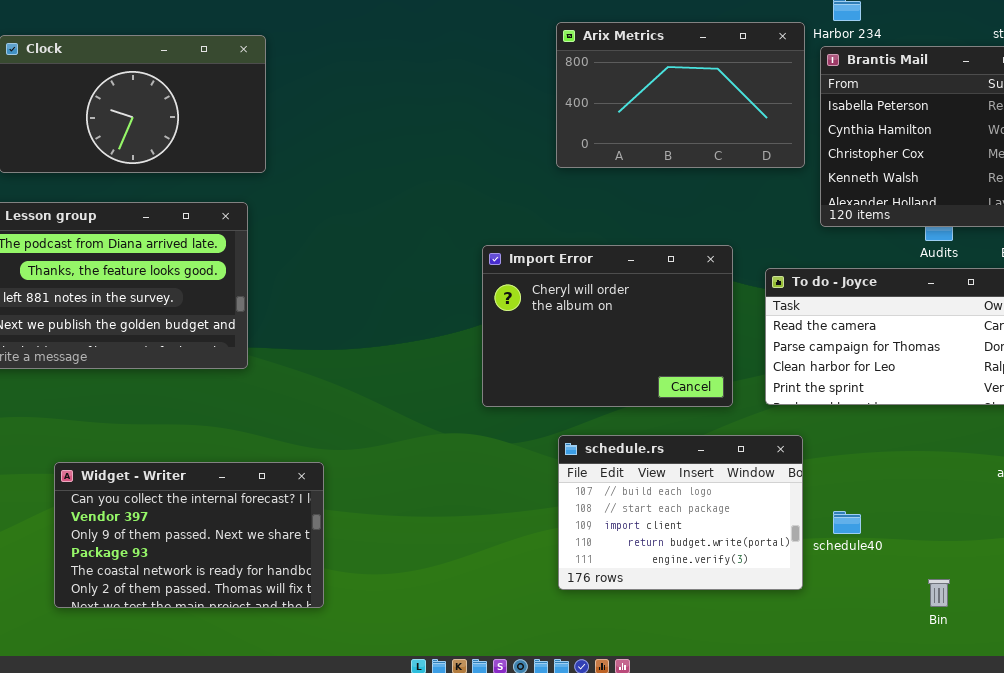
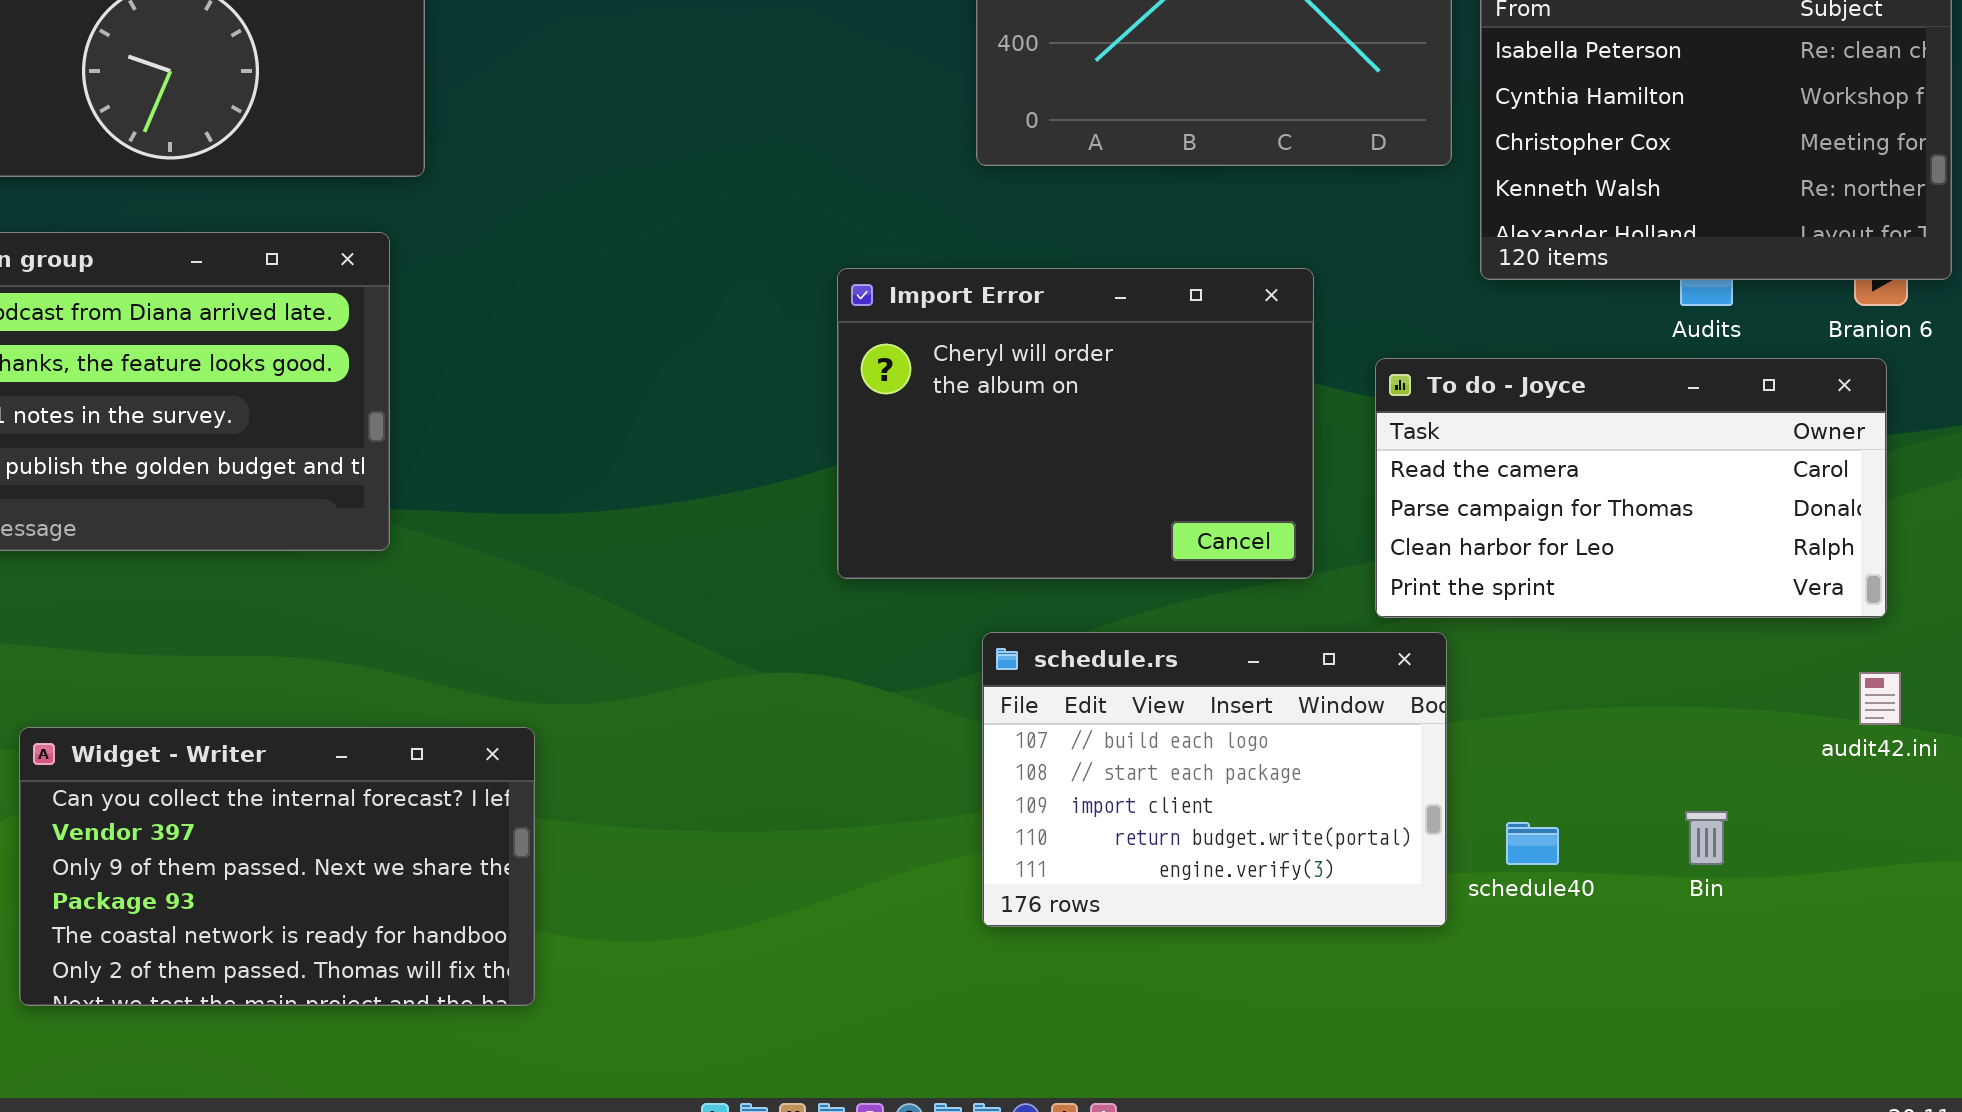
Import Error: [482,245,733,407] -> [837,268,1314,579], moved
schedule.rs: [558,435,803,590] -> [982,632,1447,927], moved
Bin: [928,579,950,607] -> [1685,811,1728,865], moved

